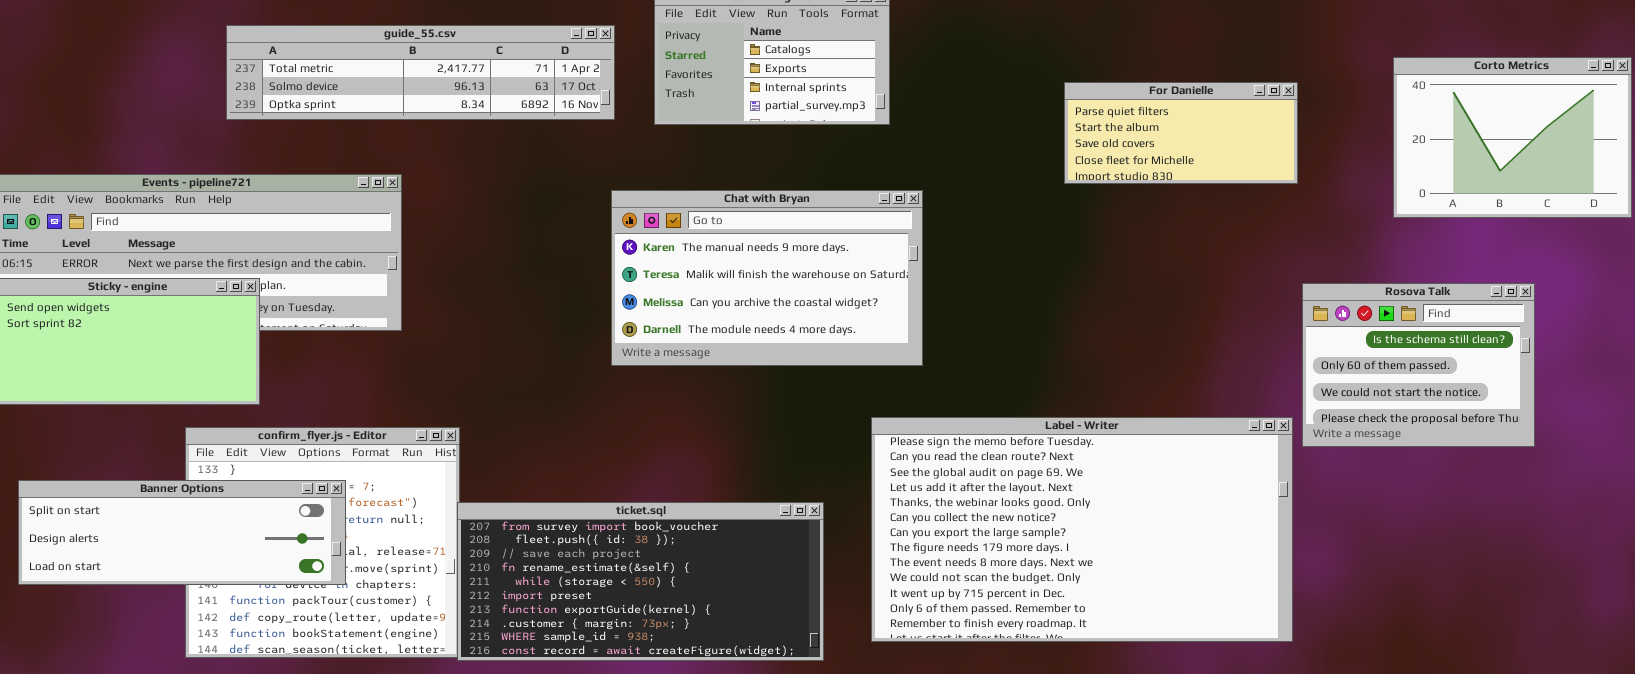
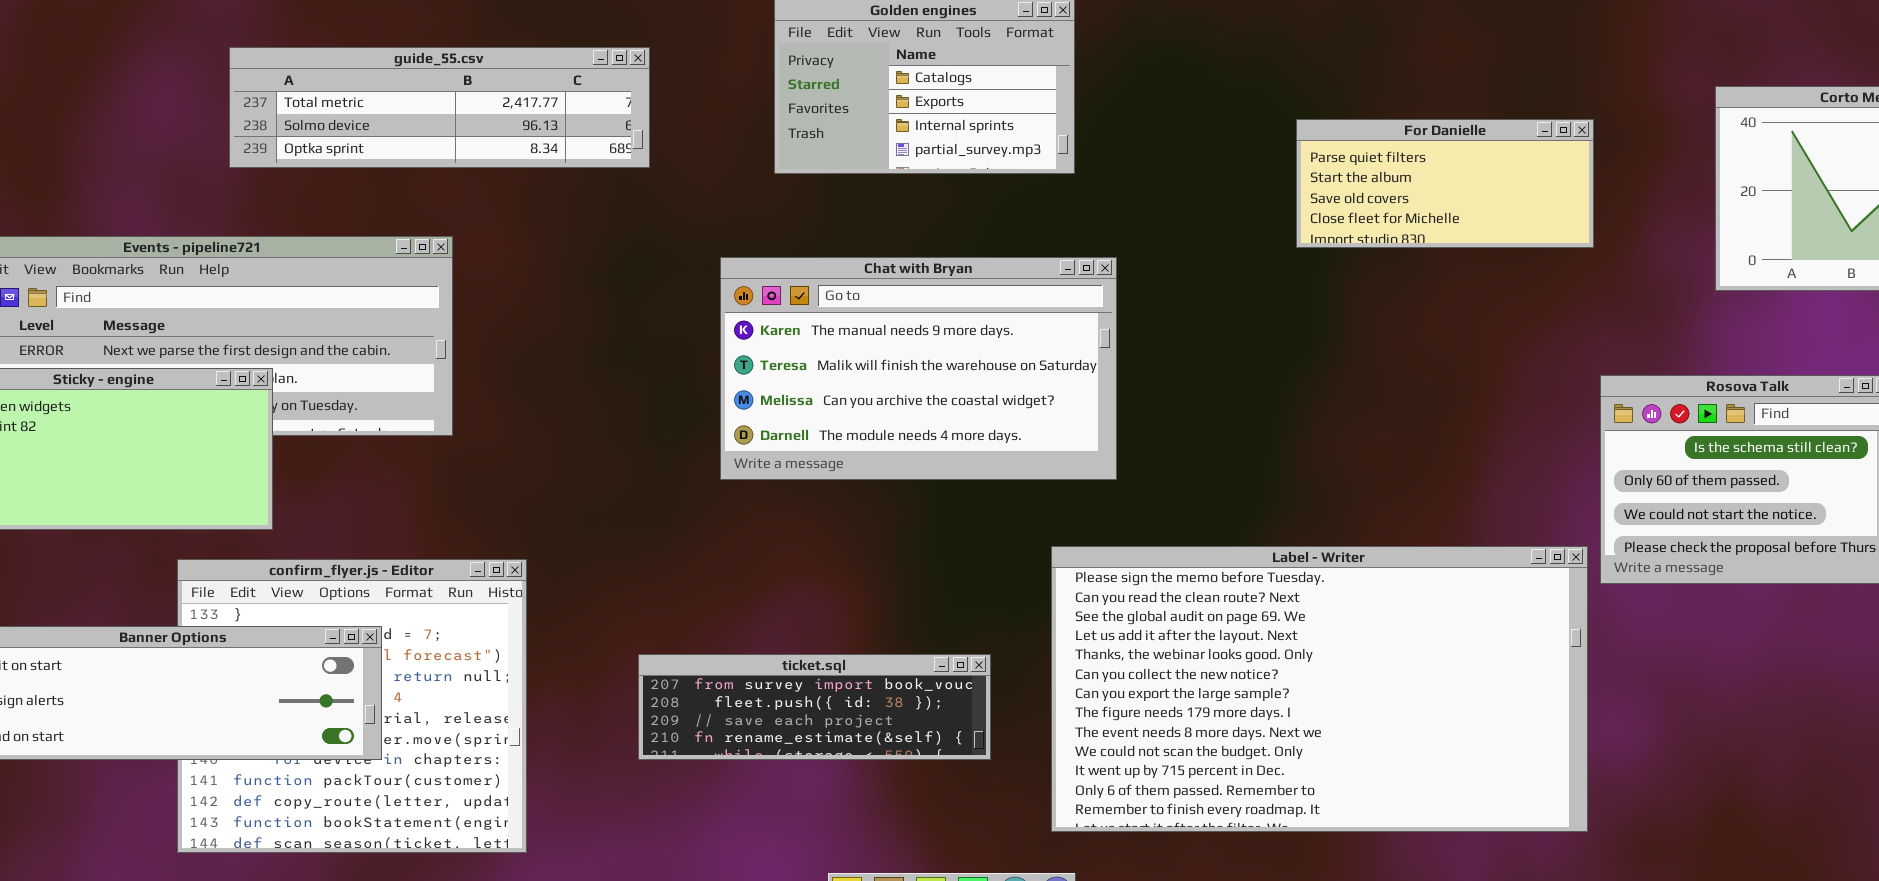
guide_55.csv: [226,25,615,120] -> [229,47,650,168], resized
ticket.sql: [457,502,824,661] -> [638,654,991,760], resized

